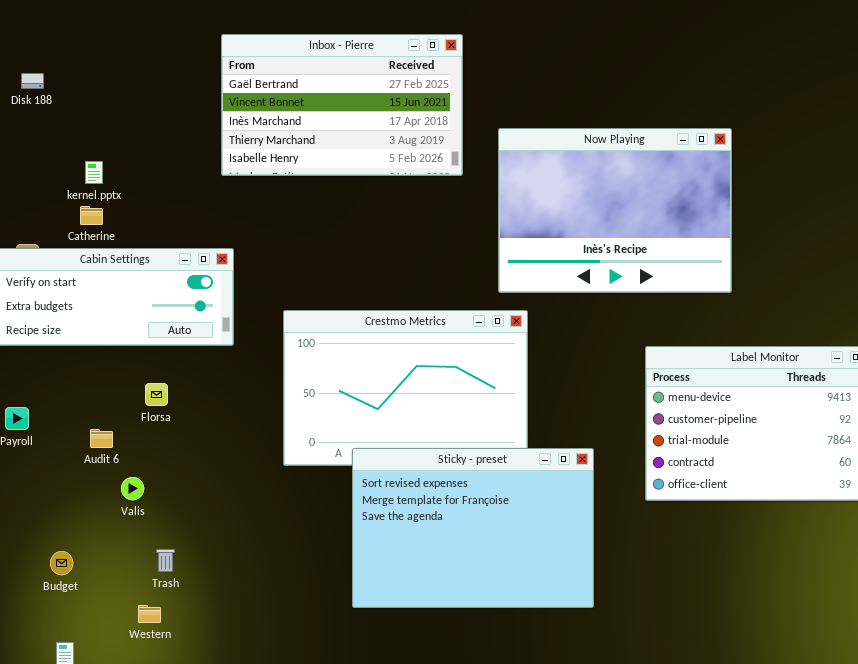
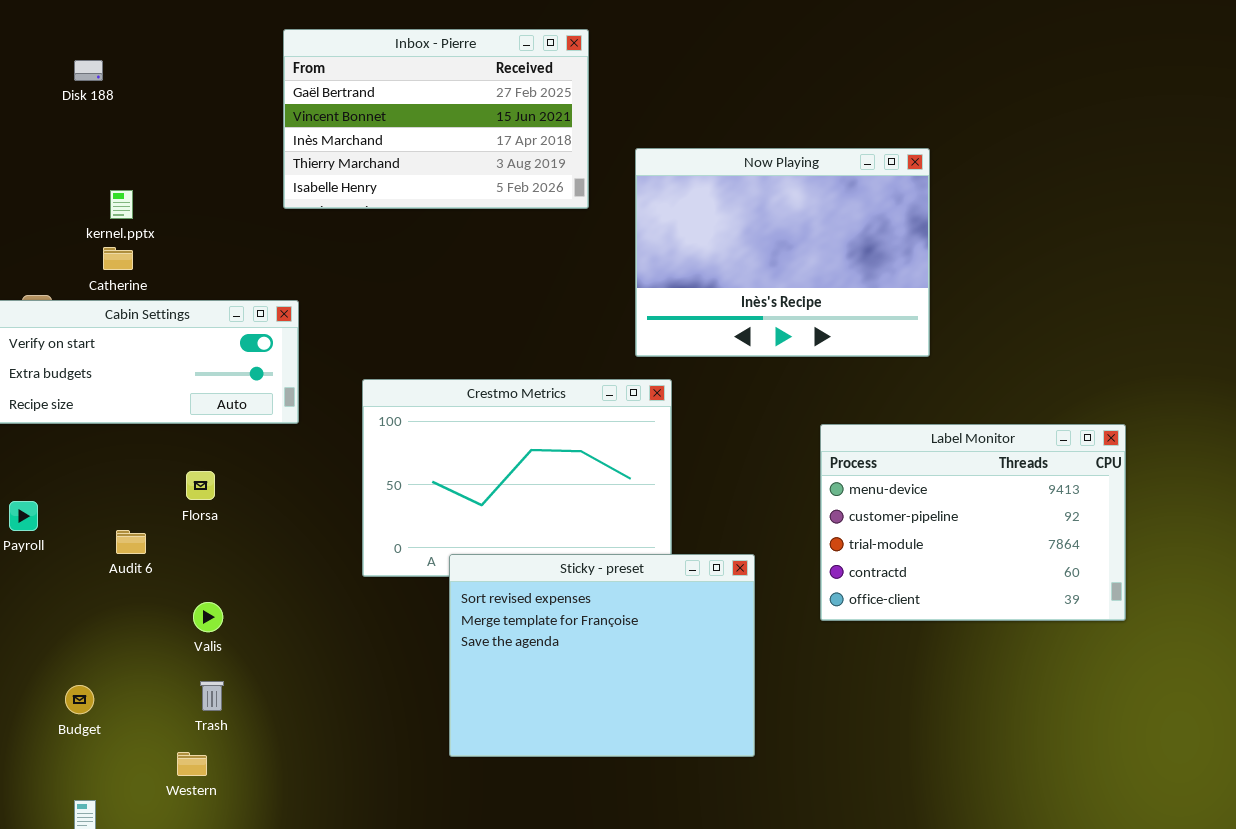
Disk 188: [21,73,44,89] -> [74,60,103,81], moved
Valis: [121,477,144,500] -> [193,602,223,632], moved

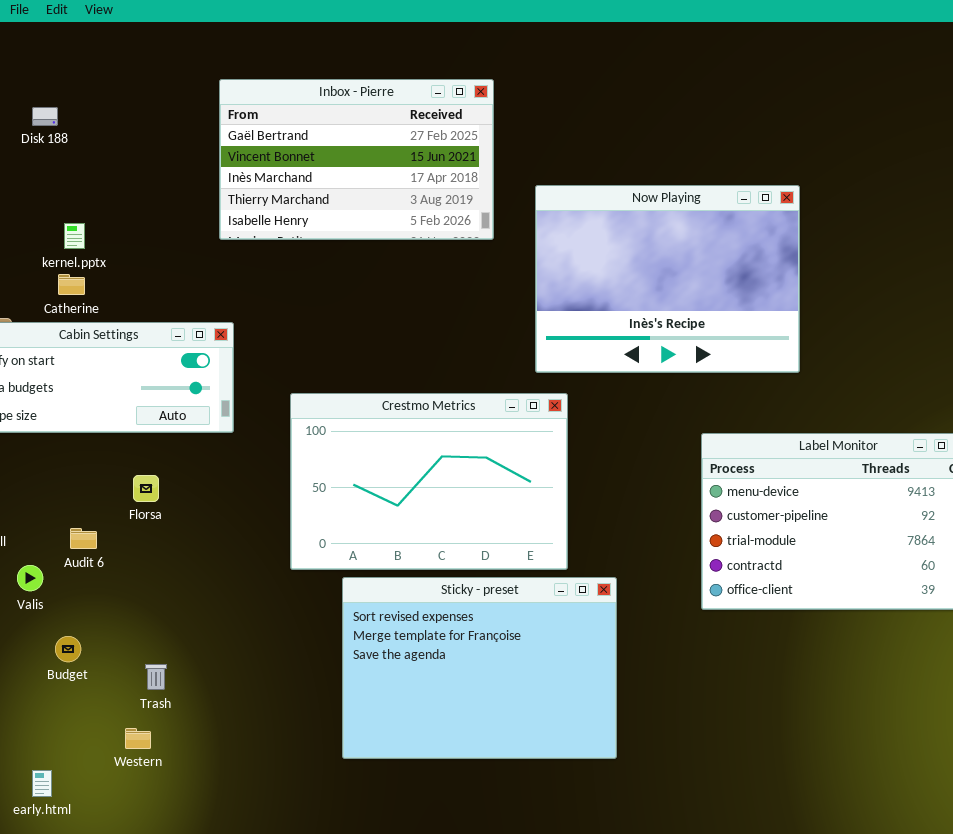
Sticky - preset: [449,554,755,757] -> [342,577,617,759], moved
Valis: [193,602,223,632] -> [17,565,43,591], moved
Budget: [65,685,94,714] -> [55,636,81,662], moved

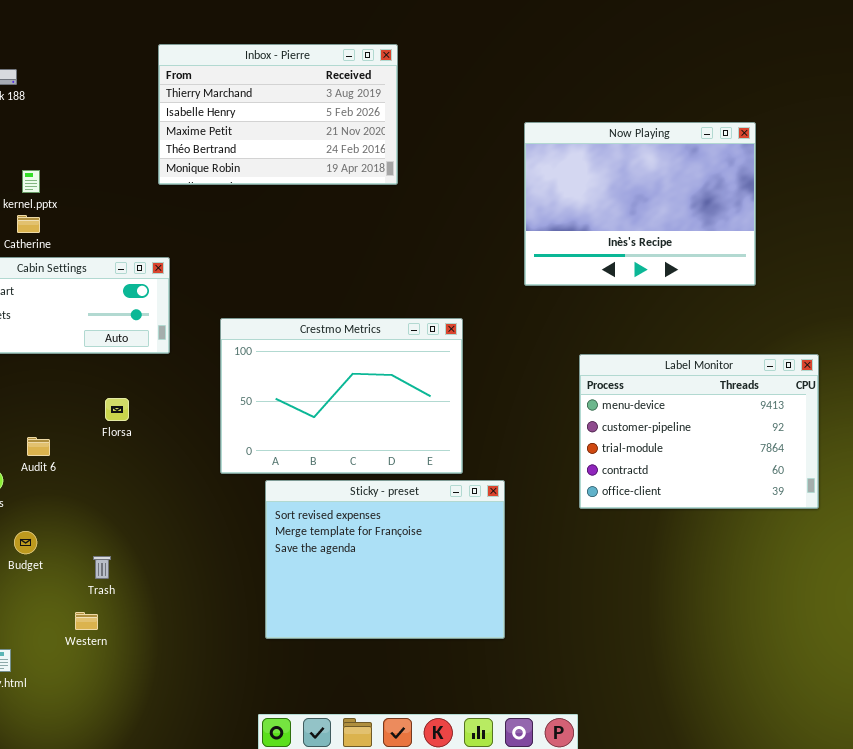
Inbox - Pierre: [219,79,494,240] -> [158,44,398,185], scrolled down 3 rows
Now Playing: [535,185,800,373] -> [524,122,756,286], moved
Florsa: [133,475,159,502] -> [105,398,129,421], moved

